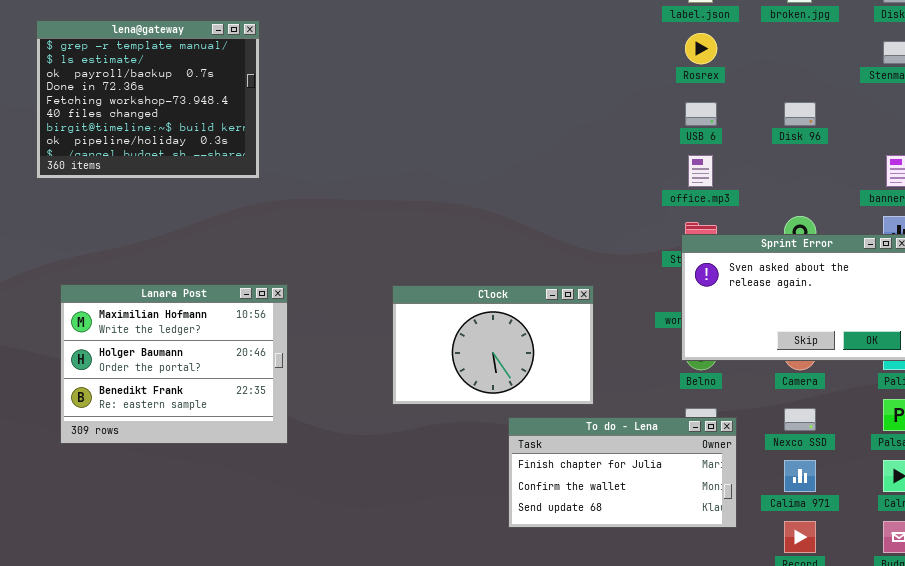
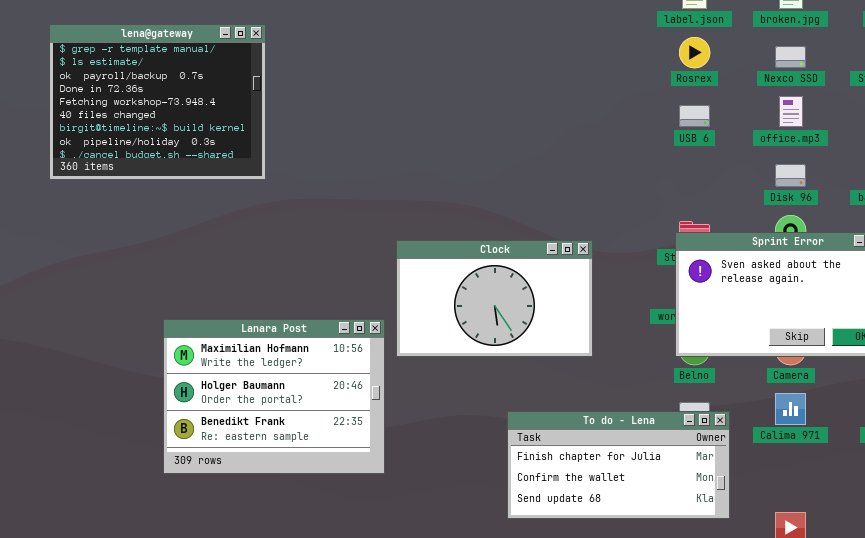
Disk 96: [784,102,816,126] -> [775,164,806,187], moved
office.mp3: [688,155,713,187] -> [779,96,803,127], moved
Lanara Post: [60,284,288,444] -> [163,319,385,474], moved
Clock: [392,285,594,405] -> [396,240,593,357], moved
Nexco SSD: [784,408,816,431] -> [775,46,806,68], moved
Calima 971: [784,460,816,492] -> [775,393,806,425], moved

